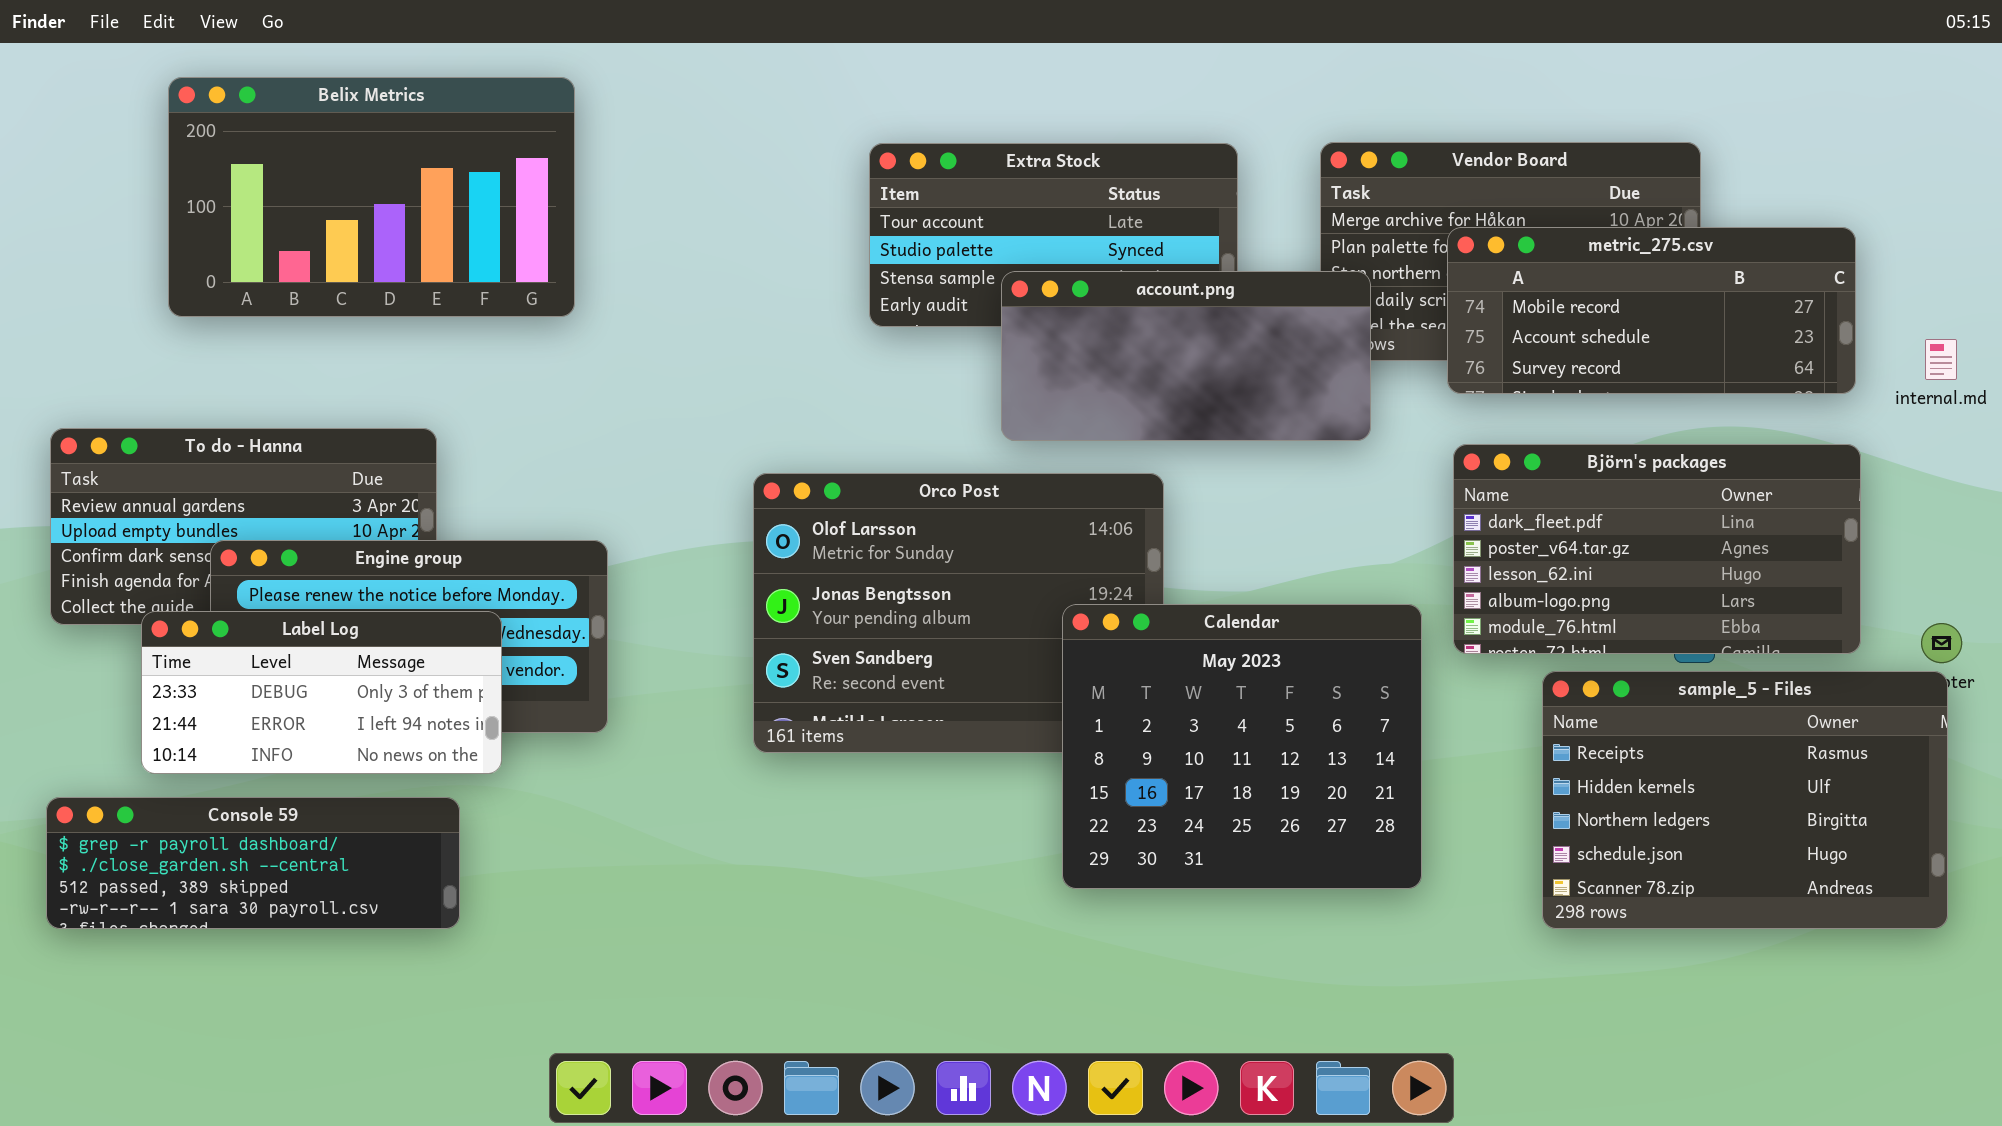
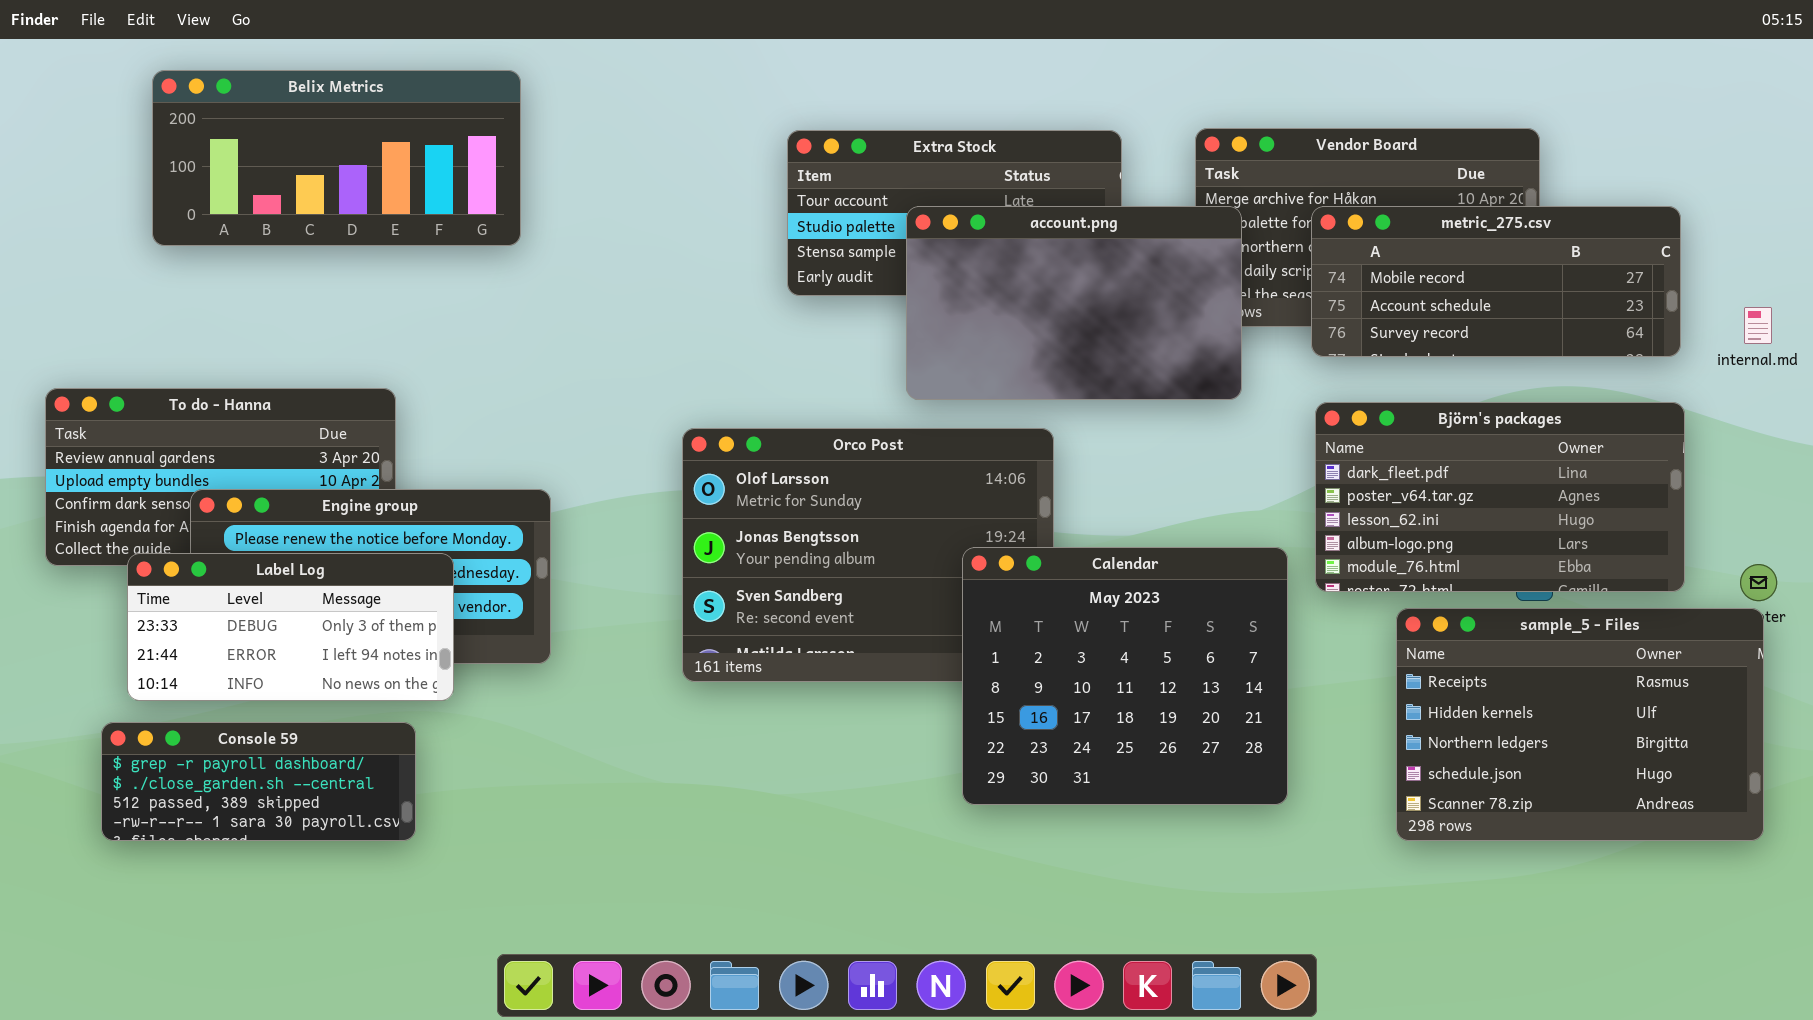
Belix Metrics: [168,77,575,317] -> [152,70,521,246], resized
account.png: [1001,271,1371,441] -> [906,206,1242,400], resized
Console 59: [46,797,460,929] -> [101,722,416,841], resized

